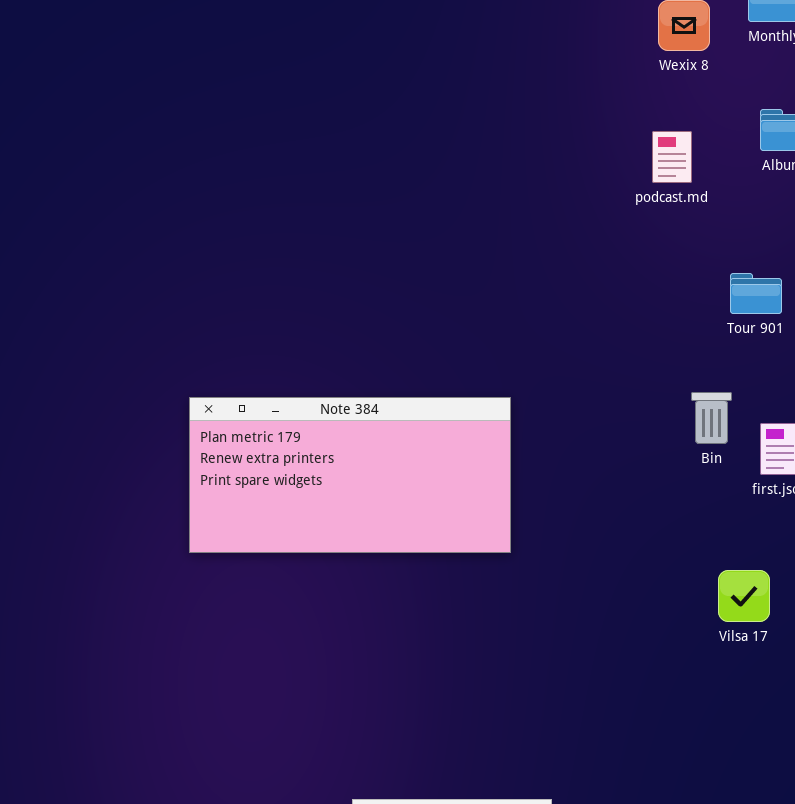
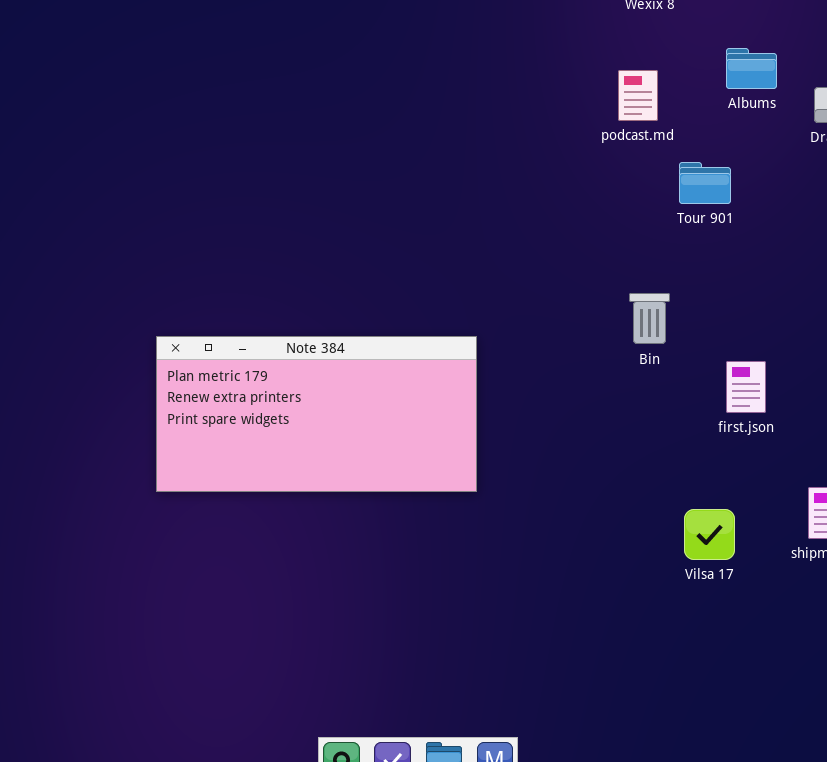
Tour 901: [730,273,782,314] -> [679,162,731,204], moved
Bin: [691,392,732,444] -> [629,293,670,344], moved

